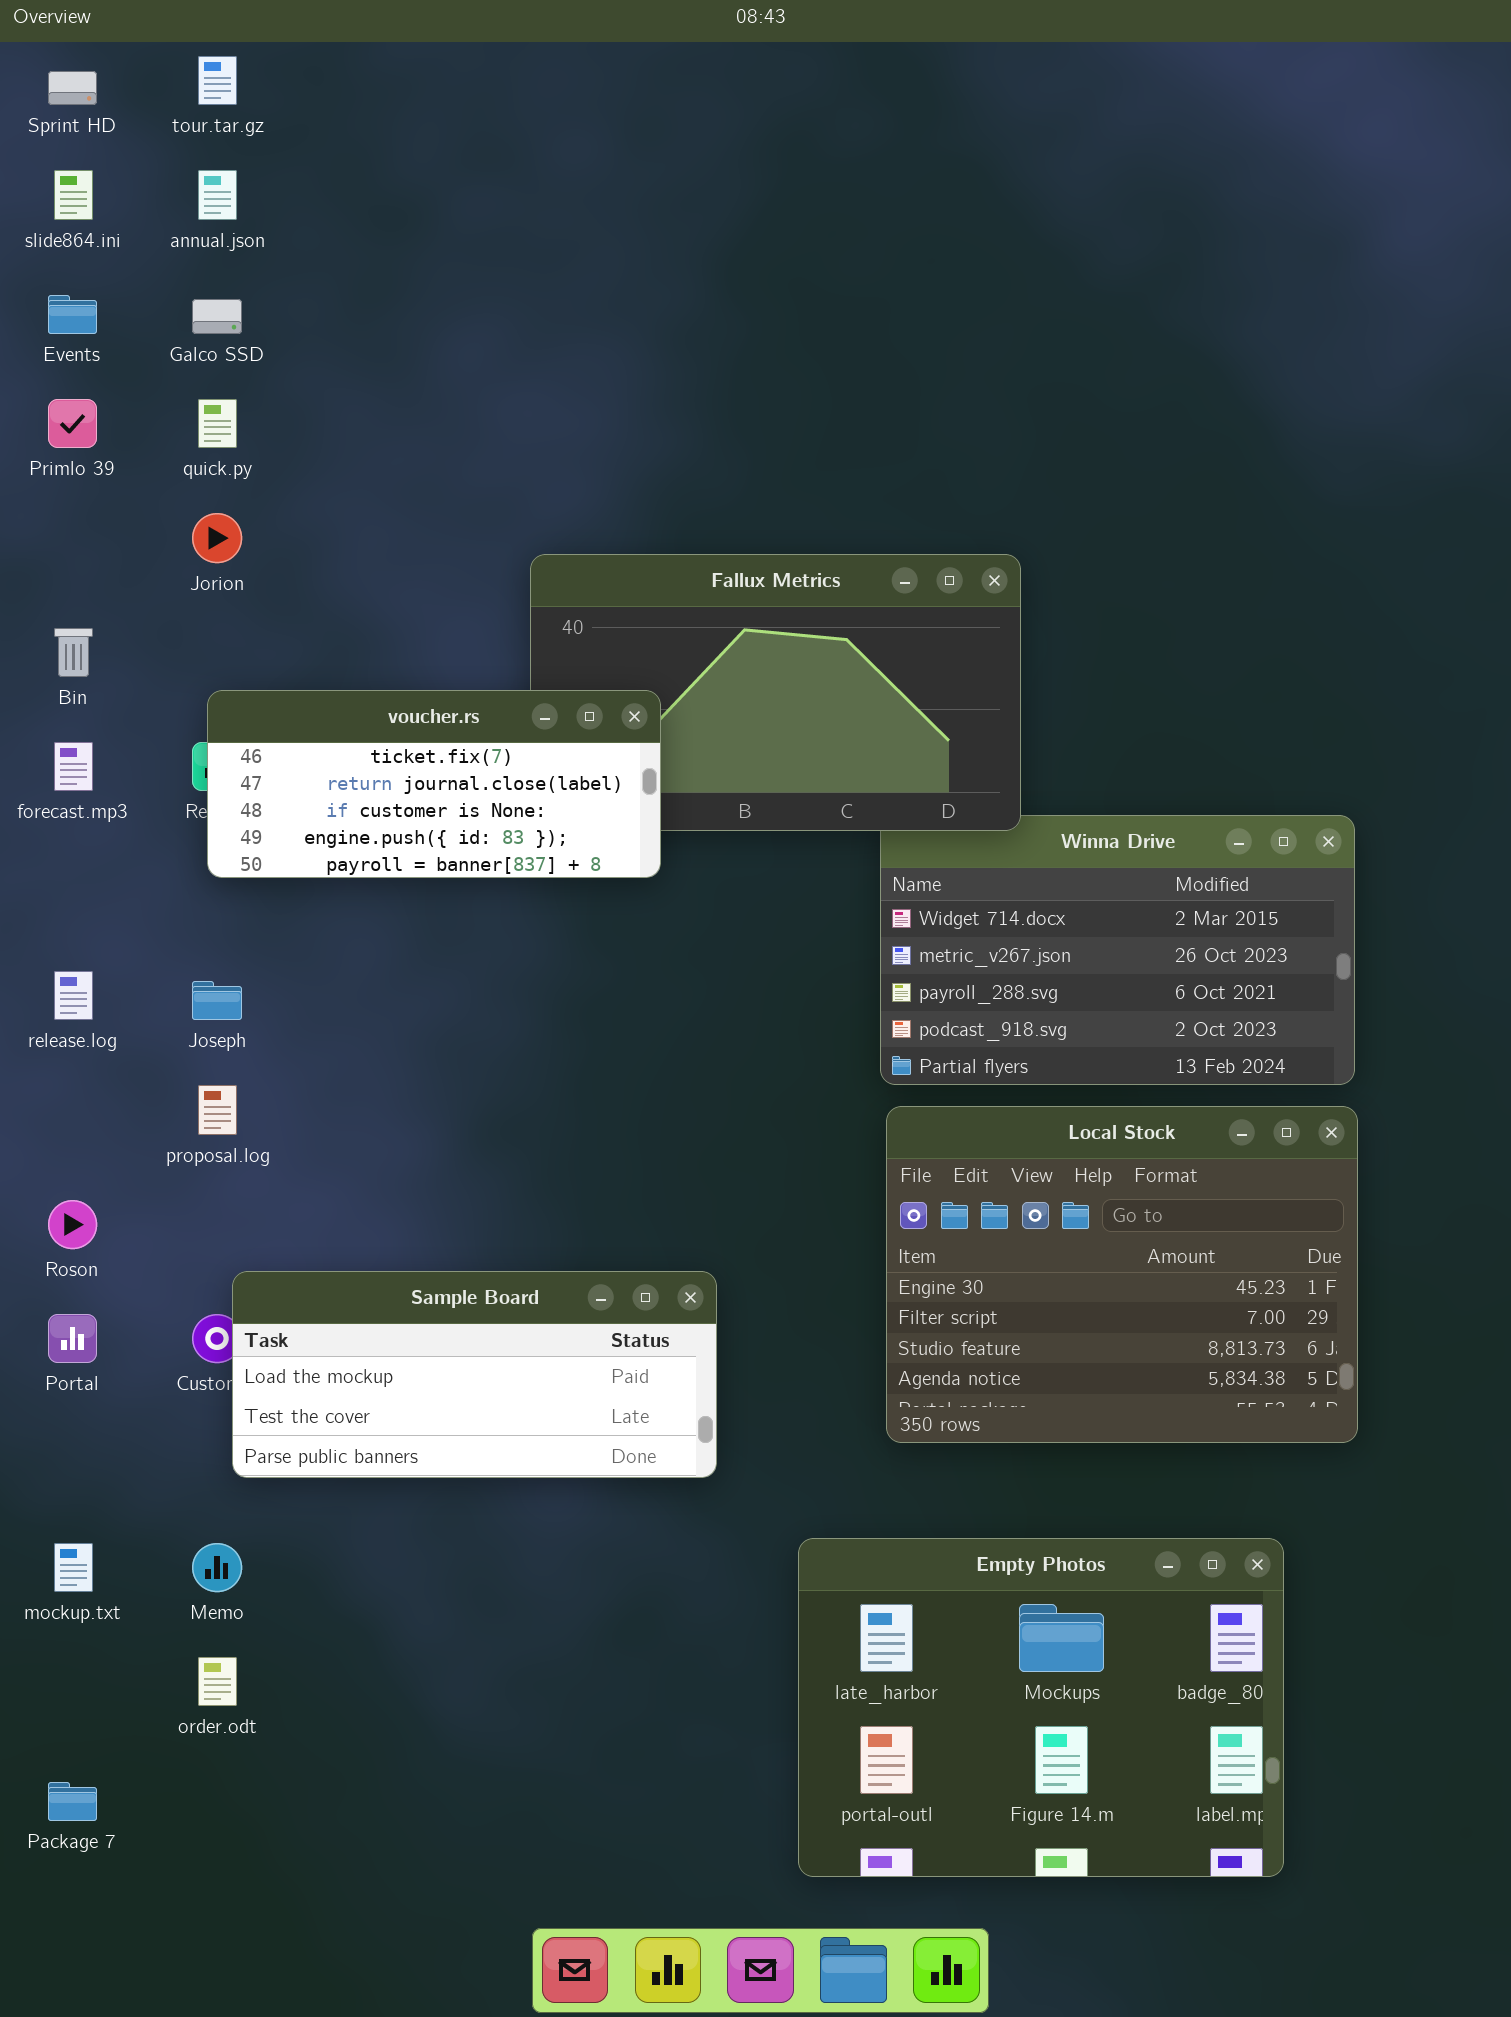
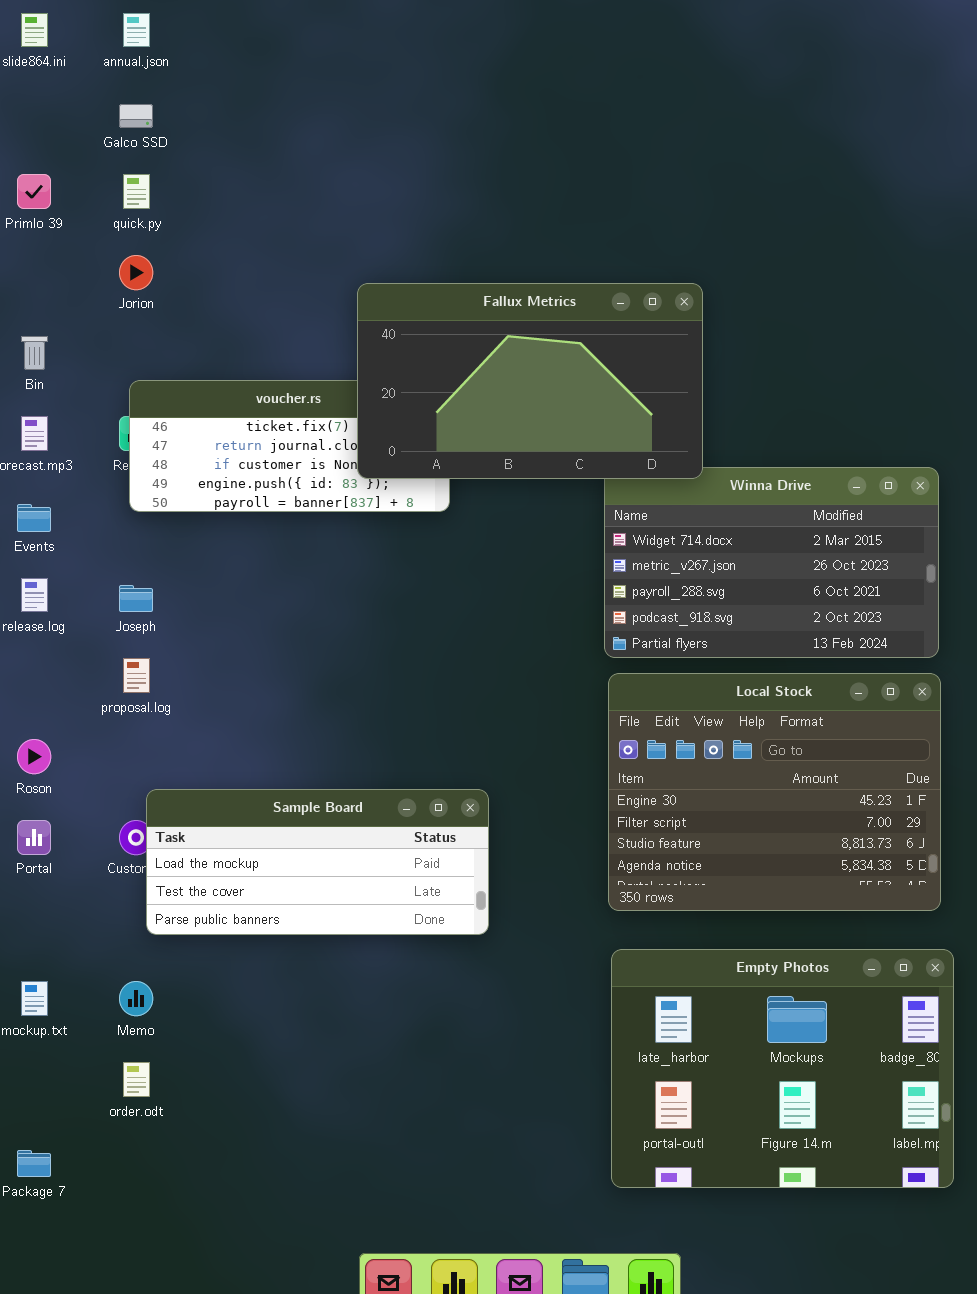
Events: [48,295,97,334] -> [17,504,51,532], moved
Fallux Metrics: [530,554,1021,831] -> [357,283,703,479], raised
Empty Photos: [798,1538,1284,1877] -> [611,949,954,1188], moved

